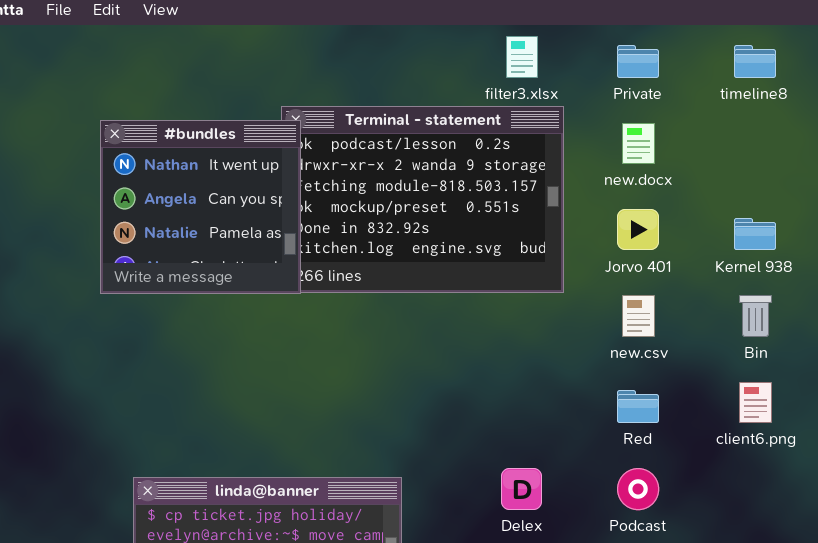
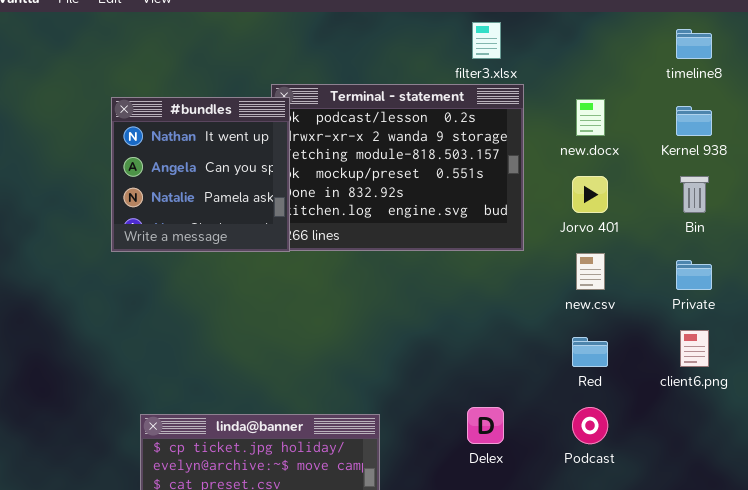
Private: [617,45,659,78] -> [676,260,712,290], moved
Kernel 938: [734,218,776,250] -> [676,106,712,136], moved
Bin: [739,295,772,337] -> [680,176,709,213], moved

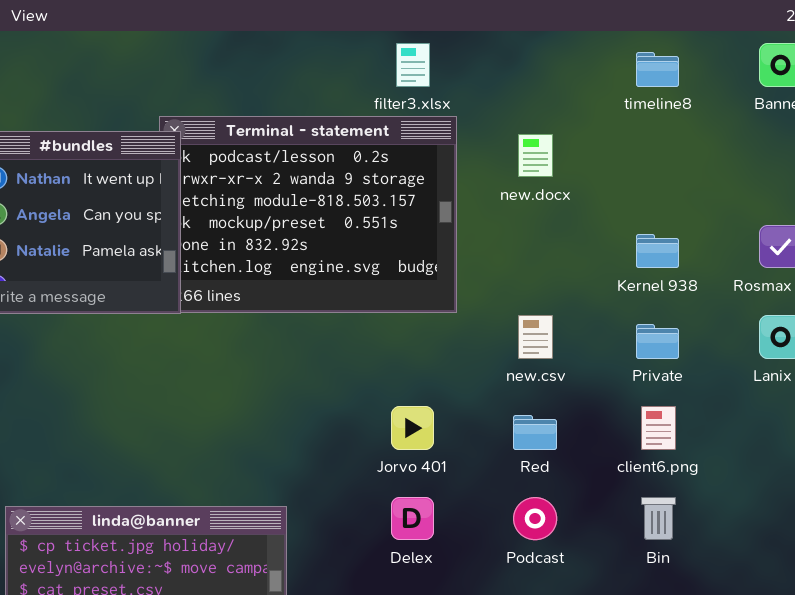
Kernel 938: [676,106,712,136] -> [636,234,679,268], moved
Jorvo 401: [572,176,608,213] -> [391,406,434,450], moved
Bin: [680,176,709,213] -> [641,497,676,540], moved

